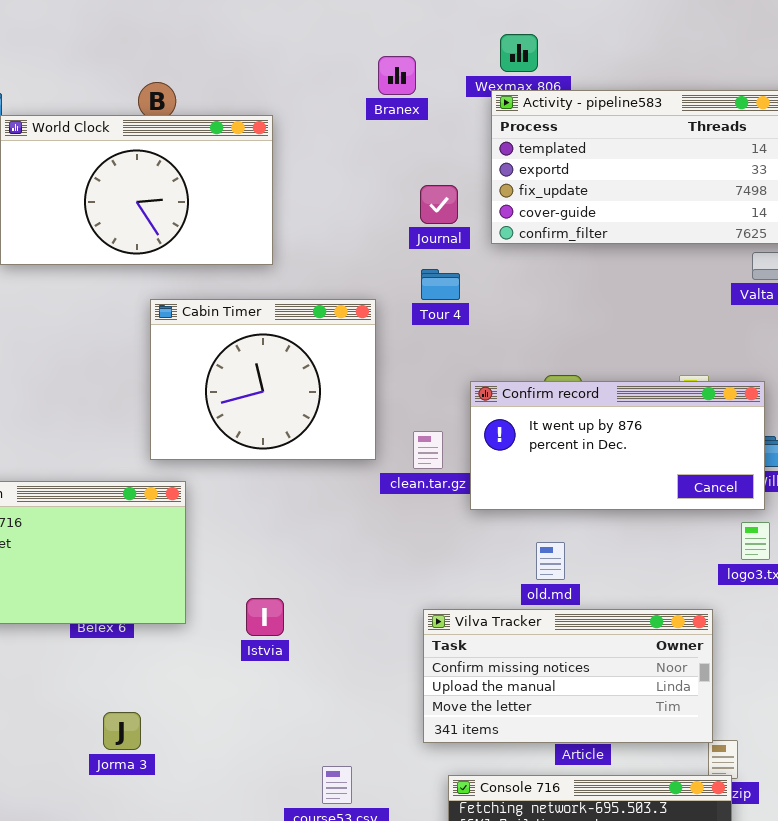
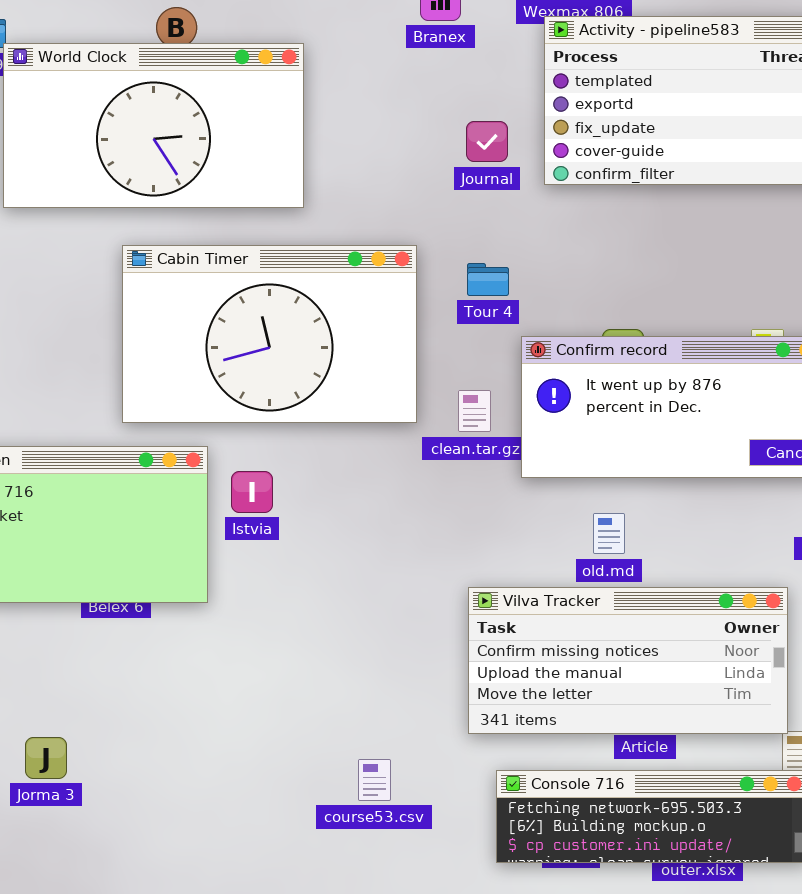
Tour 4: [421,269,460,300] -> [467,263,509,296], moved
Cabin Timer: [150,299,376,460] -> [122,245,417,423], resized
Istvia: [246,598,284,636] -> [231,471,273,513], moved
Jorma 3: [103,712,141,750] -> [25,737,67,779], moved

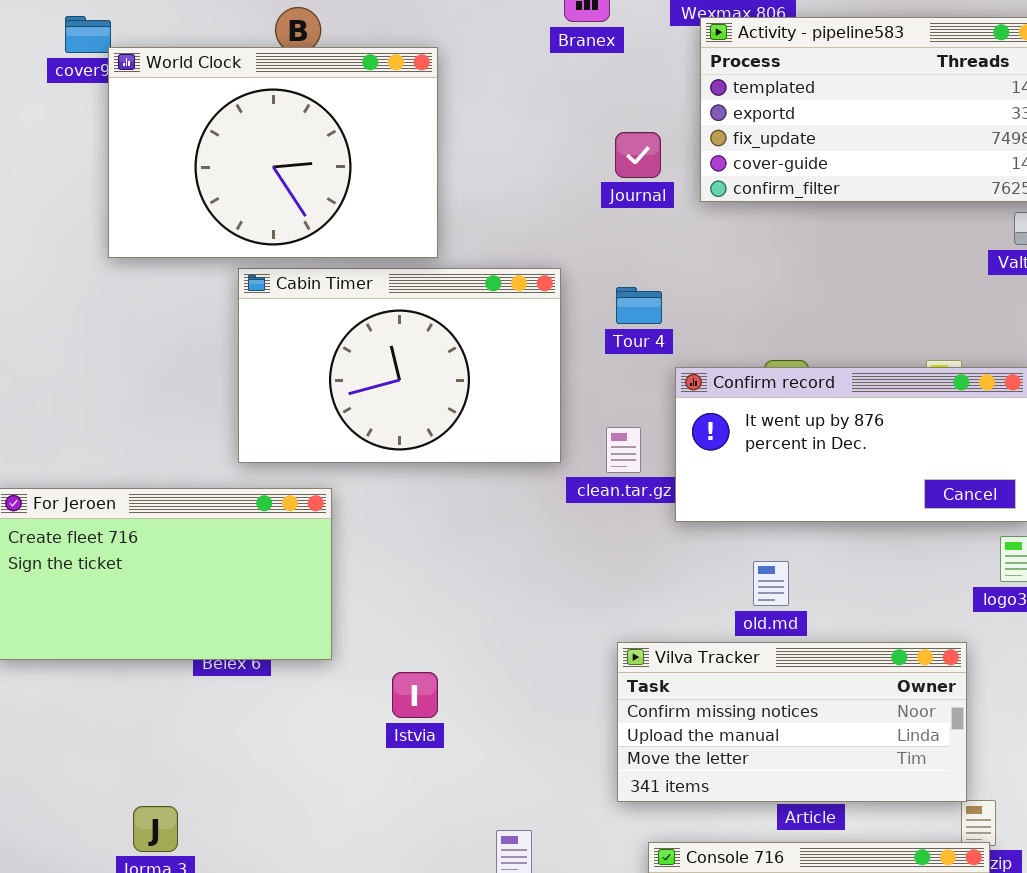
World Clock: [3,43,304,208] -> [108,47,438,258], resized
Istvia: [231,471,273,513] -> [392,672,438,718], moved

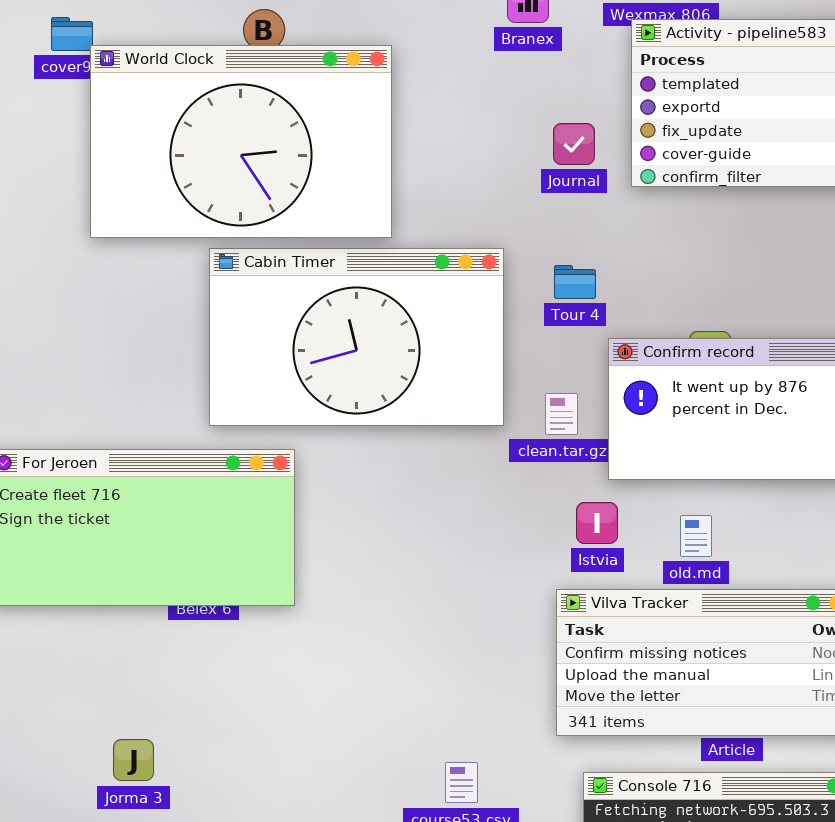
Istvia: [392,672,438,718] -> [576,502,618,544], moved

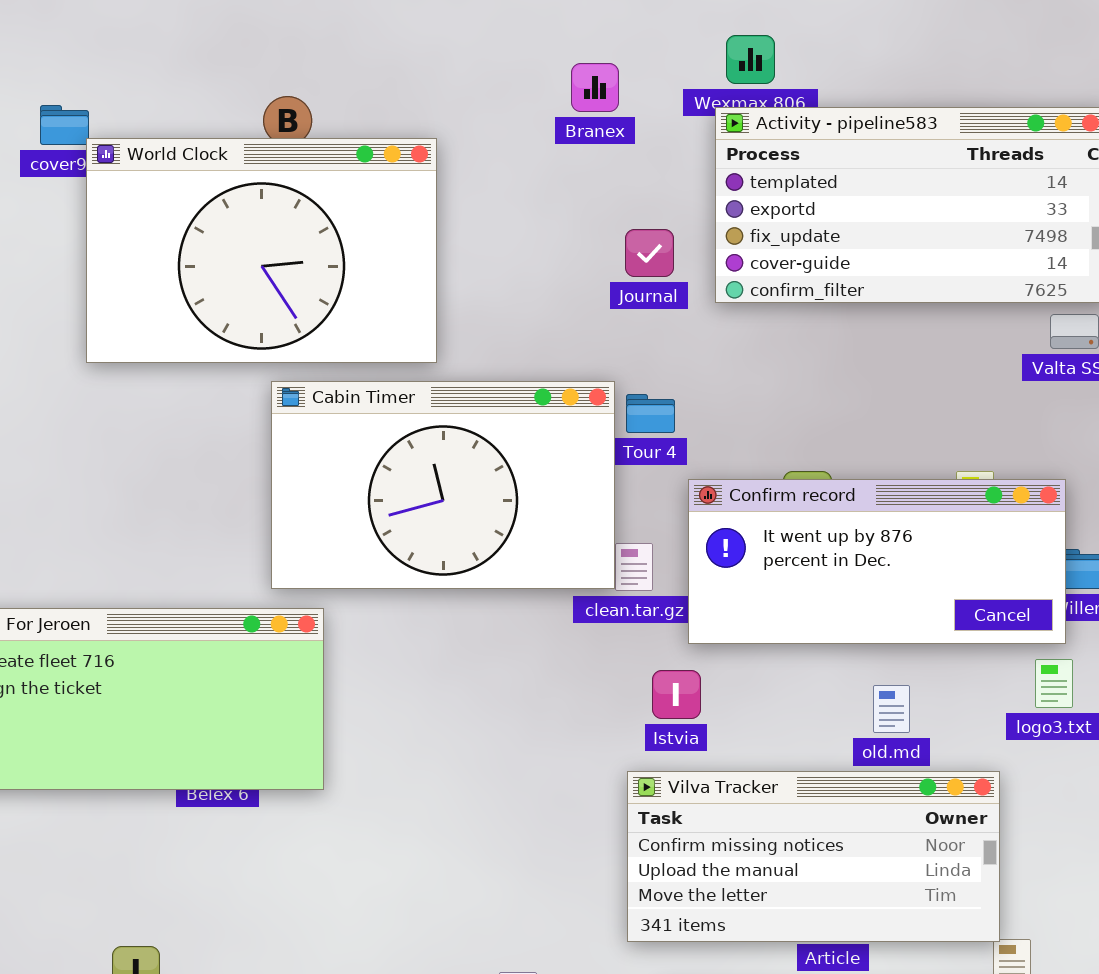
Cabin Timer: [209,248,504,426] -> [271,381,615,589], moved
old.md: [680,515,712,557] -> [873,685,910,733], moved

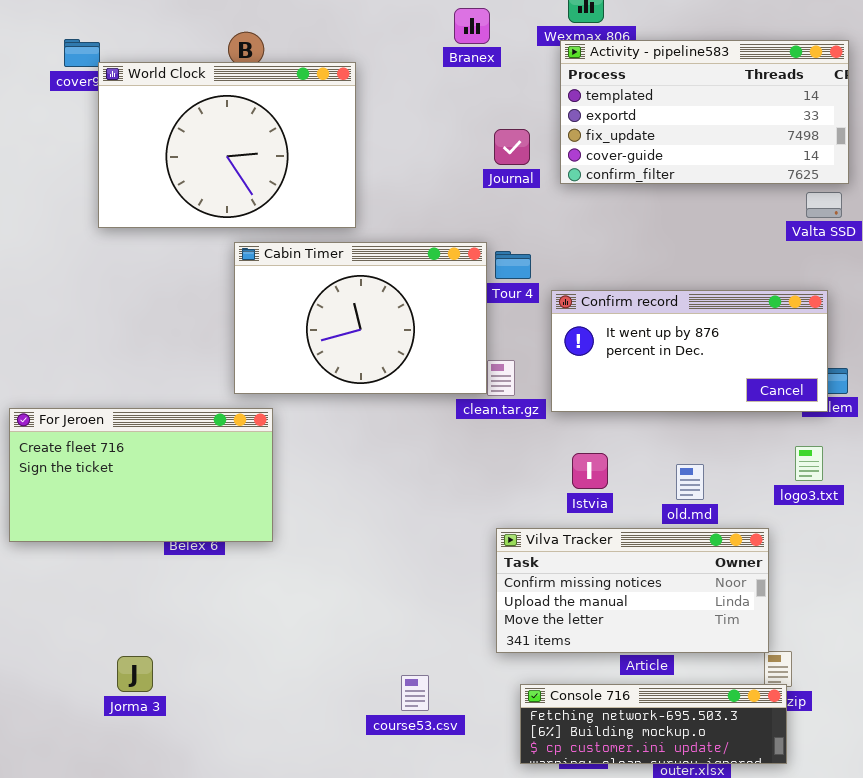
Confirm record: [688,479,1066,644] -> [551,290,828,412], moved
Istvia: [652,670,701,719] -> [572,453,608,489], moved

